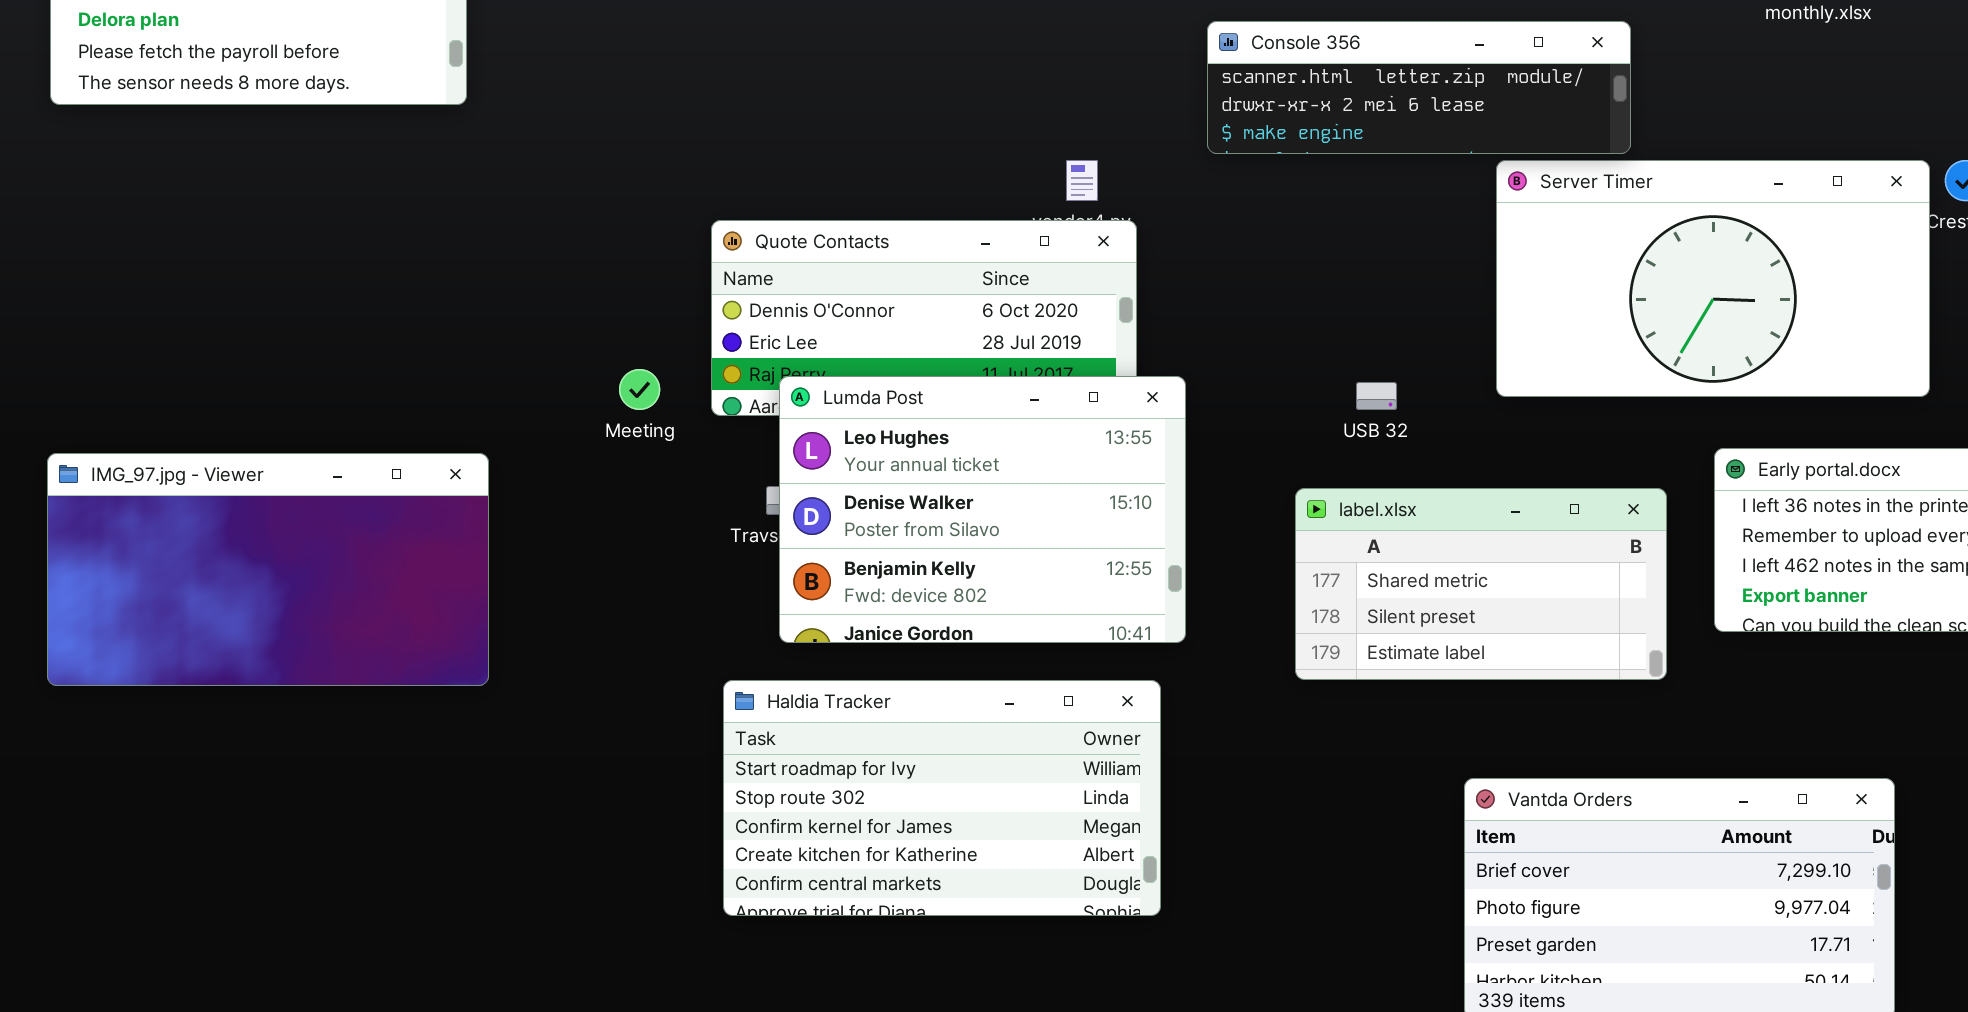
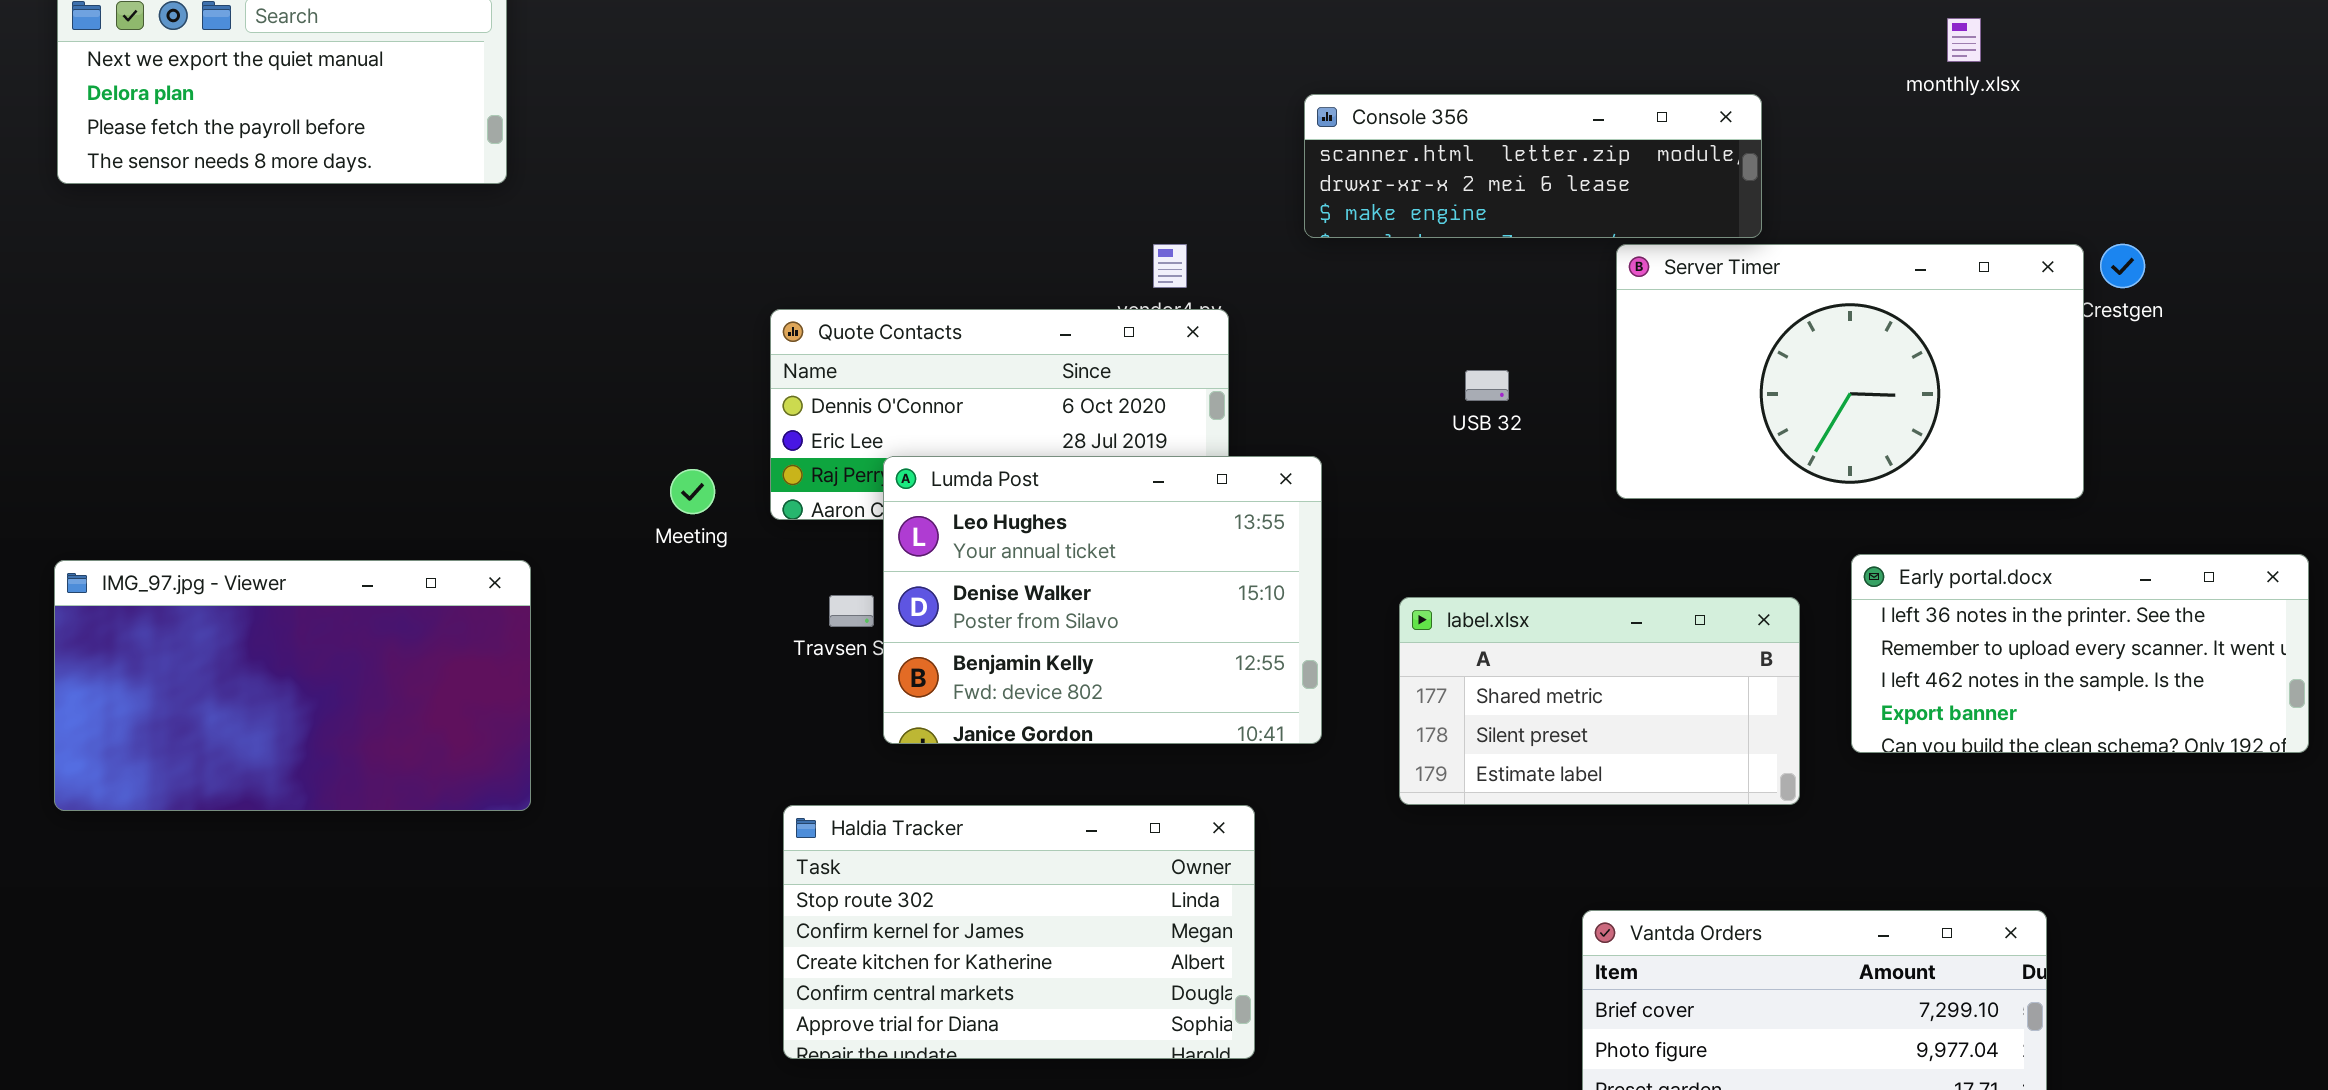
Lumda Post: [779,376,1186,643] -> [883,456,1322,744], moved
USB 32: [1356,382,1397,410] -> [1465,370,1509,401], moved
Haldia Tracker: [723,680,1161,916] -> [783,805,1255,1059], scrolled down 1 row

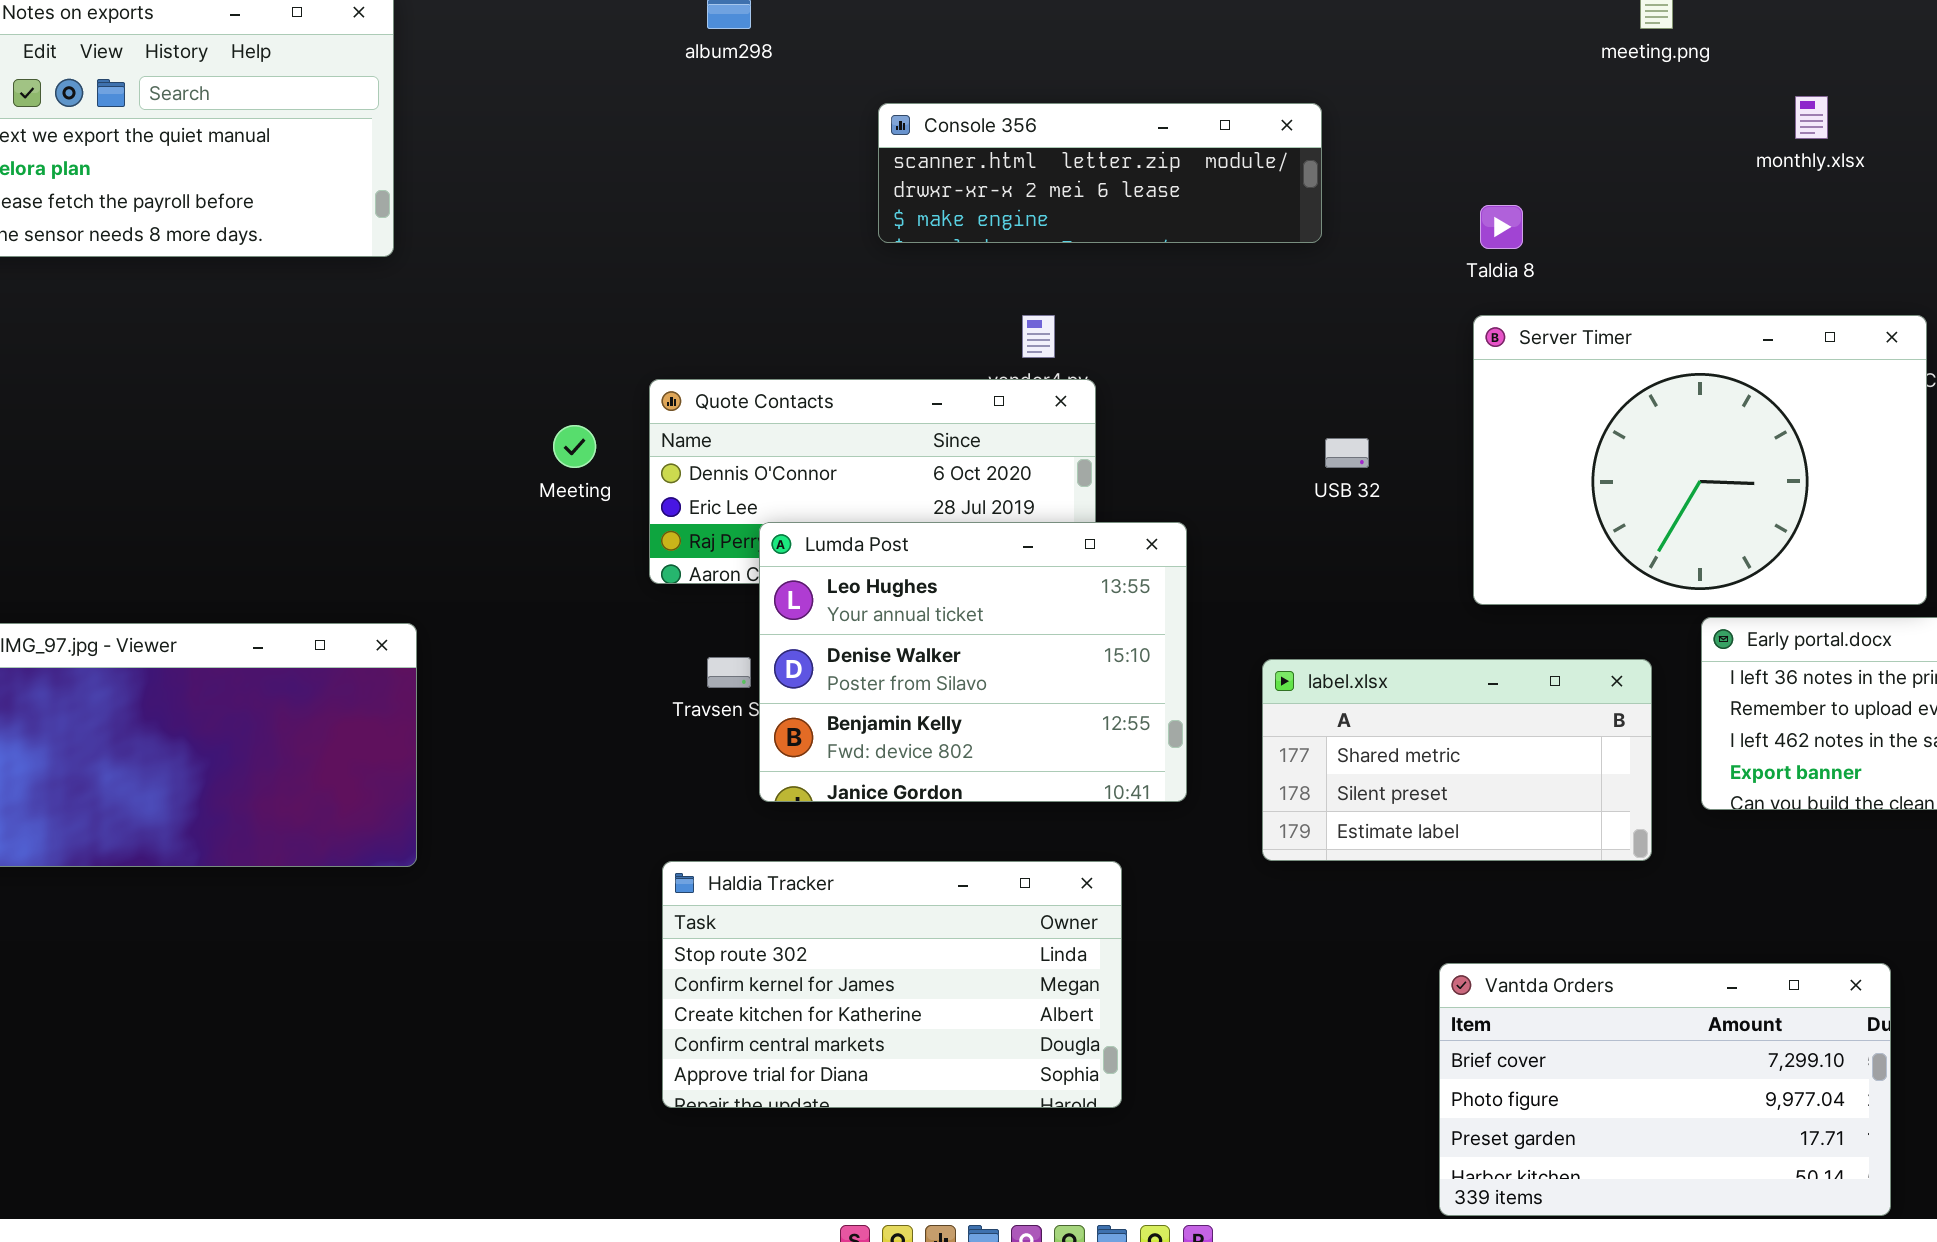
Console 356: [1304,94,1762,238] -> [878,103,1322,243], moved
Server Timer: [1616,244,2084,499] -> [1473,315,1927,605], resized
Meeting: [670,469,715,514] -> [553,425,596,468], moved

